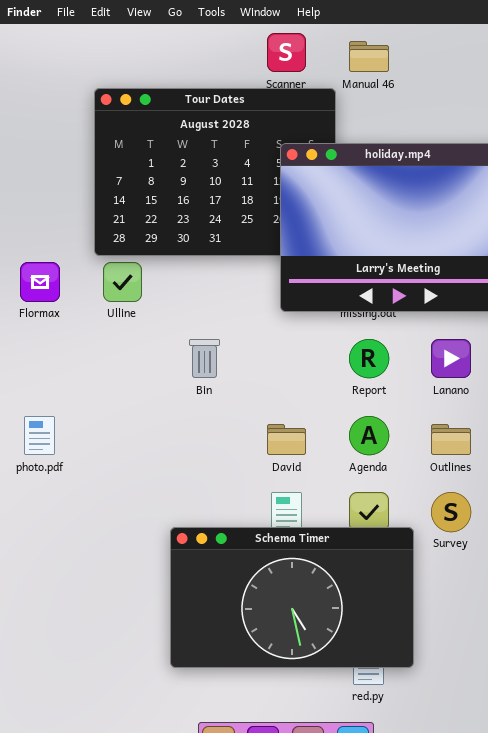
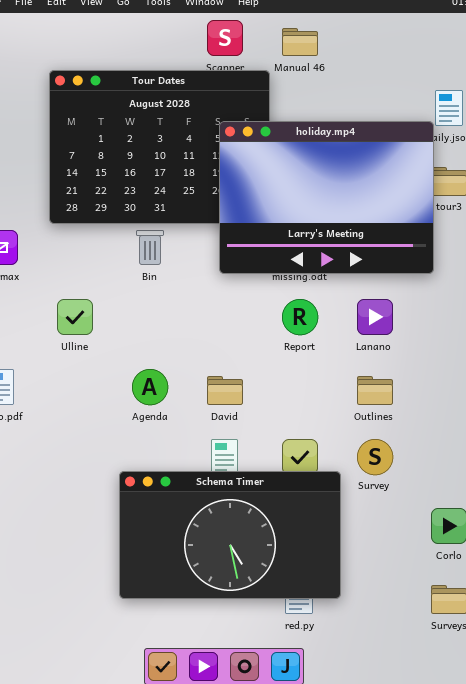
Ulline: [103,262,142,302] -> [57,299,93,335], moved
Bin: [189,339,220,378] -> [136,230,164,265], moved
Agenda: [349,416,389,455] -> [132,369,168,405], moved

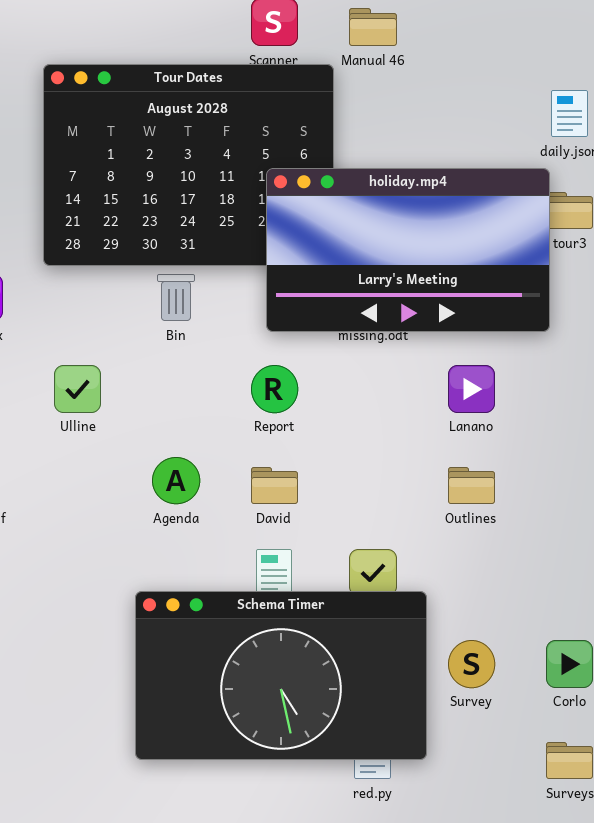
holiday.mp4: [219,121,434,274] -> [266,168,550,332], resized
Report: [282,299,318,335] -> [251,365,298,413], moved
Survey: [357,439,393,475] -> [448,640,495,688], moved

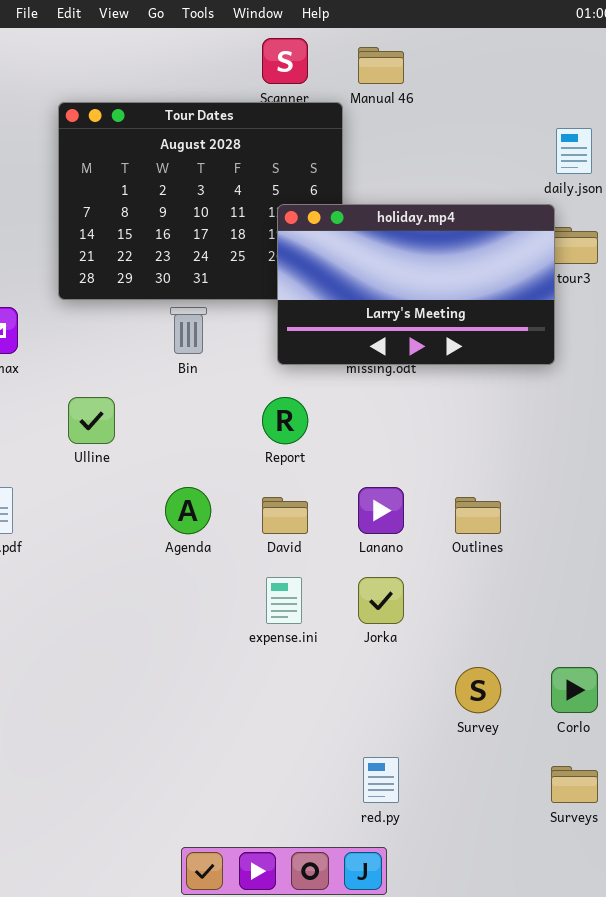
Lanano: [448,365,495,413] -> [358,487,404,534], moved
Schema Timer: [135,591,427,760] -> none, closed

